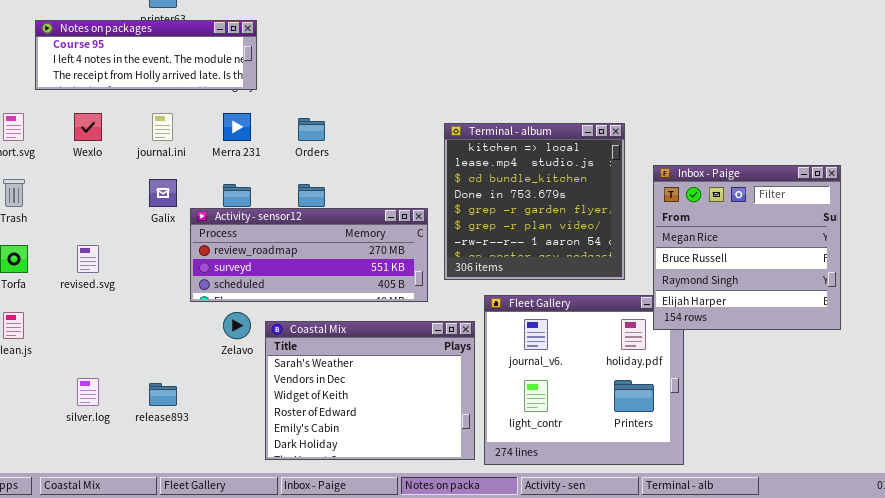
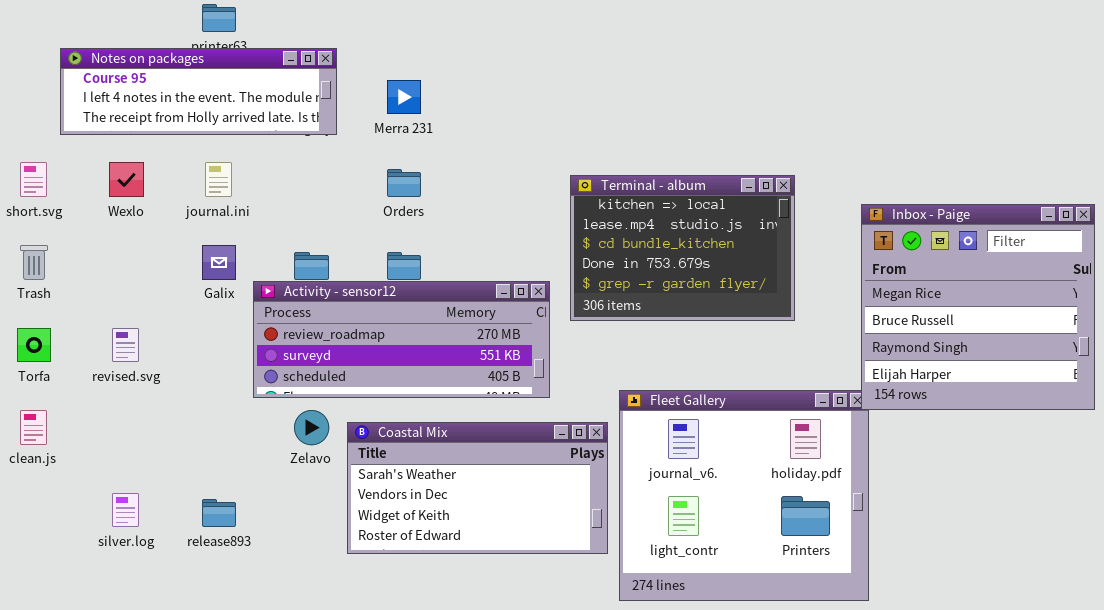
Merra 231: [223,113,251,141] -> [387,80,421,114], moved
Terminal - album: [444,123,625,280] -> [570,175,795,321], resized
Inbox - Paige: [653,165,841,330] -> [861,204,1095,410], moved
Coastal Mix: [265,321,475,460] -> [347,422,608,554], resized

